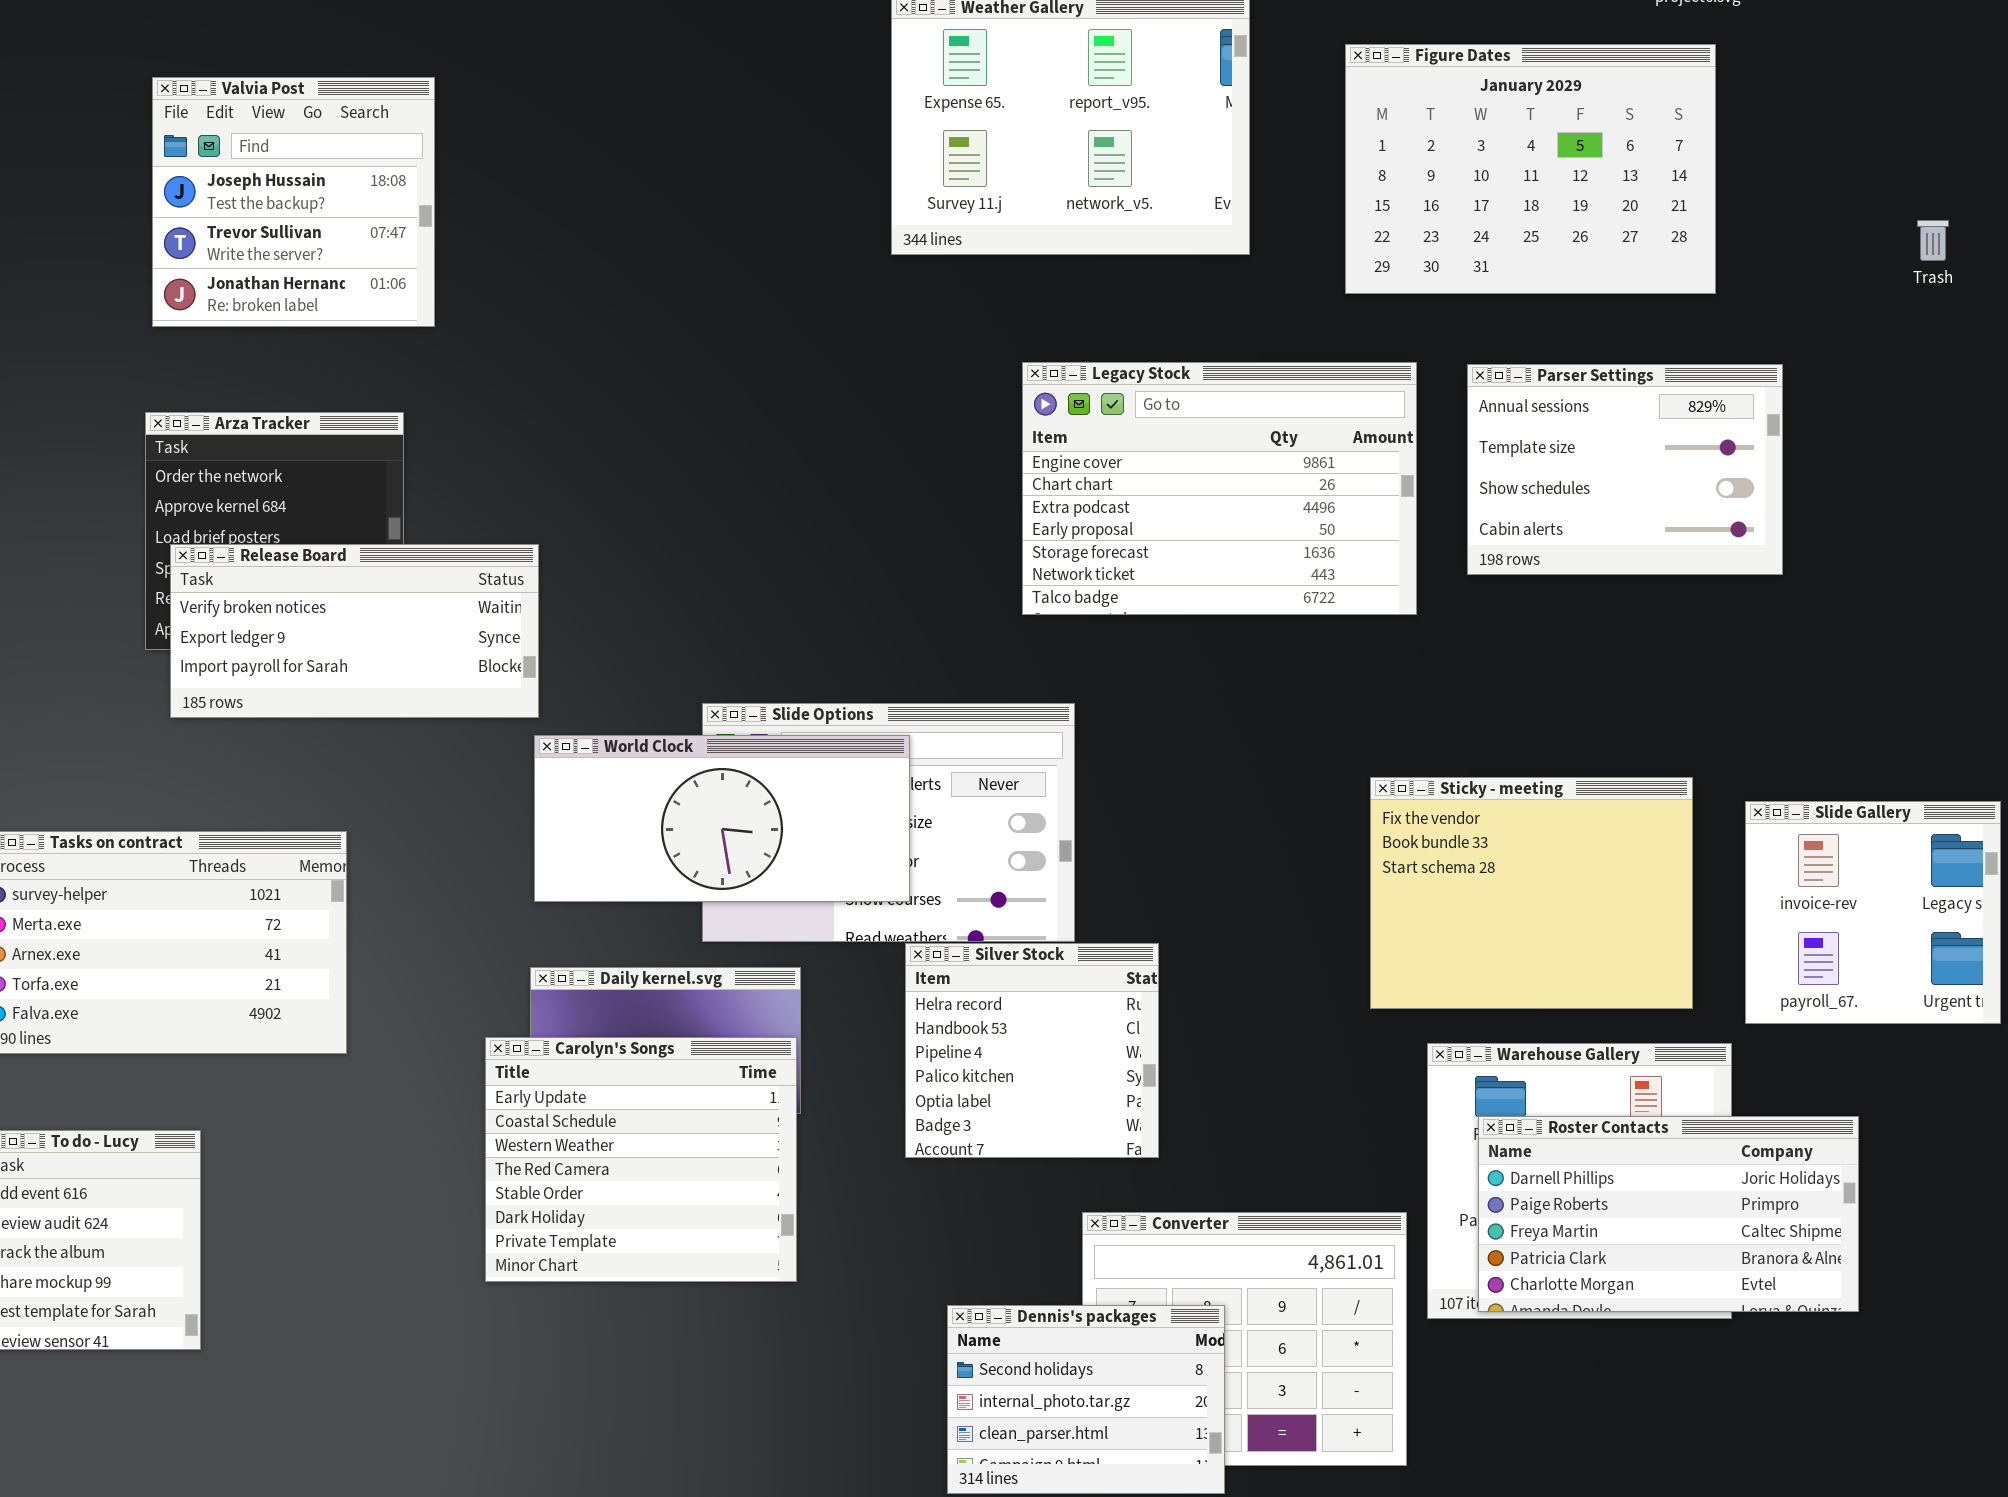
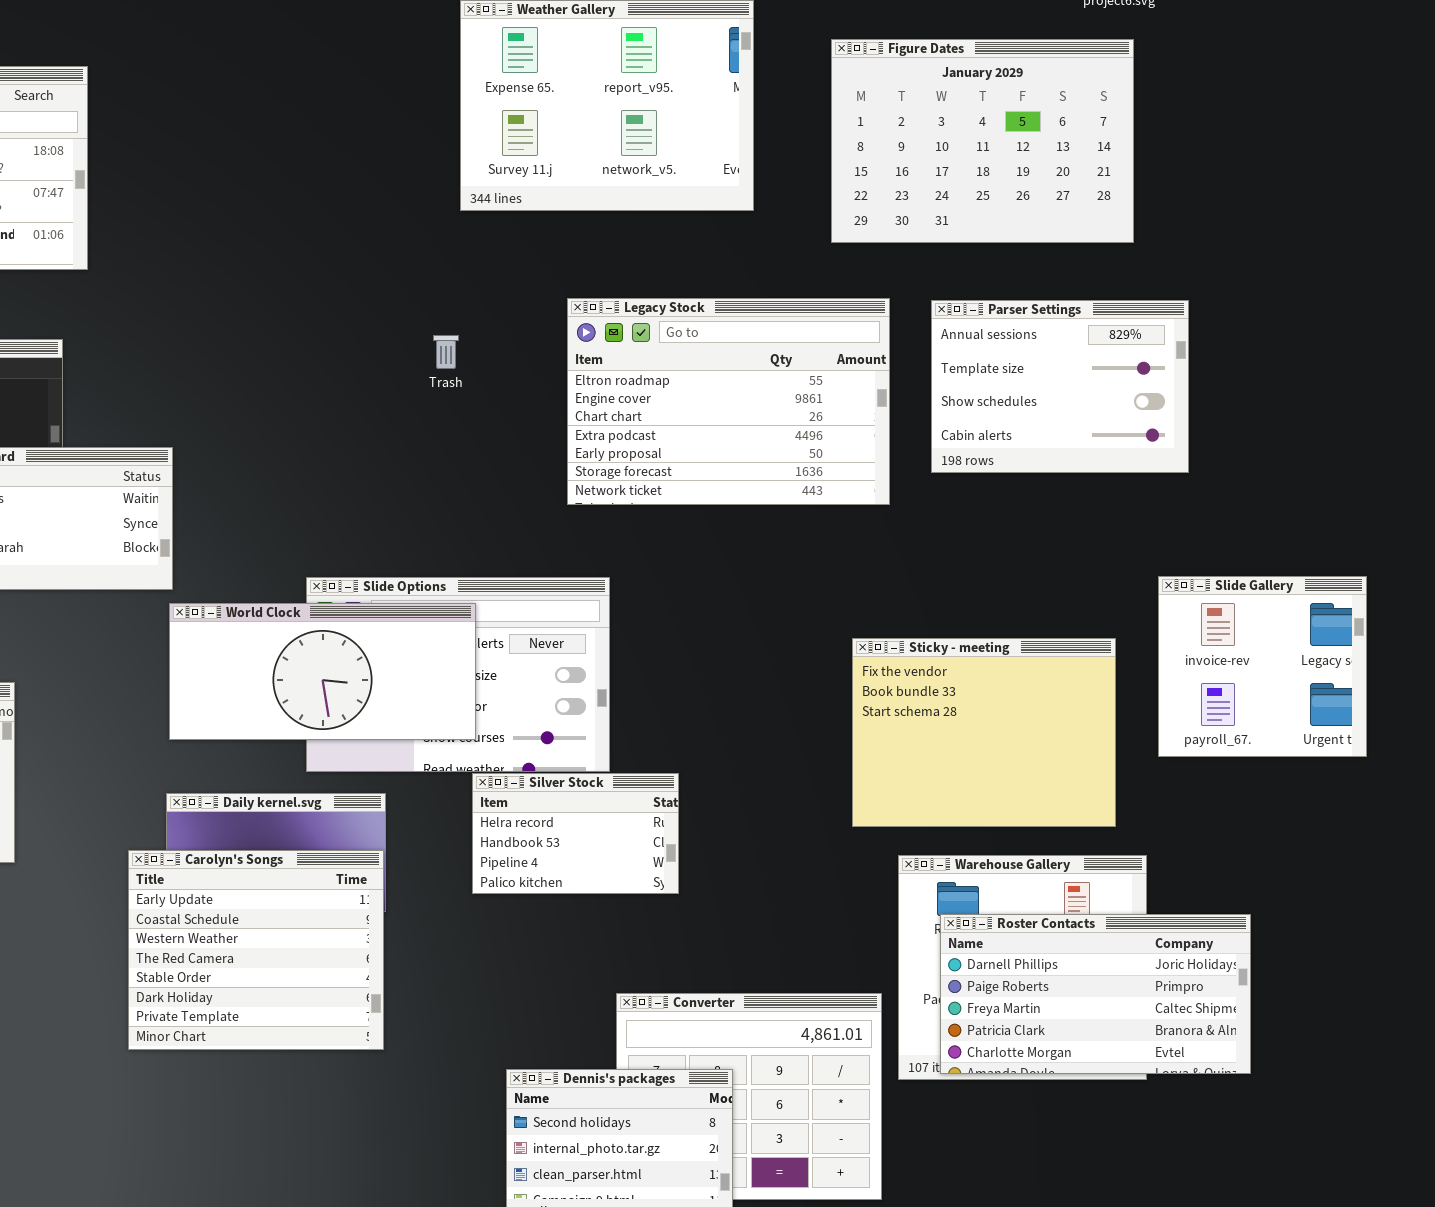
Trash: [1917,220,1949,261] -> [433,335,459,369], moved
Legacy Stock: [1022,362,1417,615] -> [567,298,890,505], scrolled up 1 row
Slide Gallery: [1745,801,2001,1024] -> [1158,576,1367,757], moved
Silver Stock: [905,943,1159,1158] -> [472,773,679,894], resized

